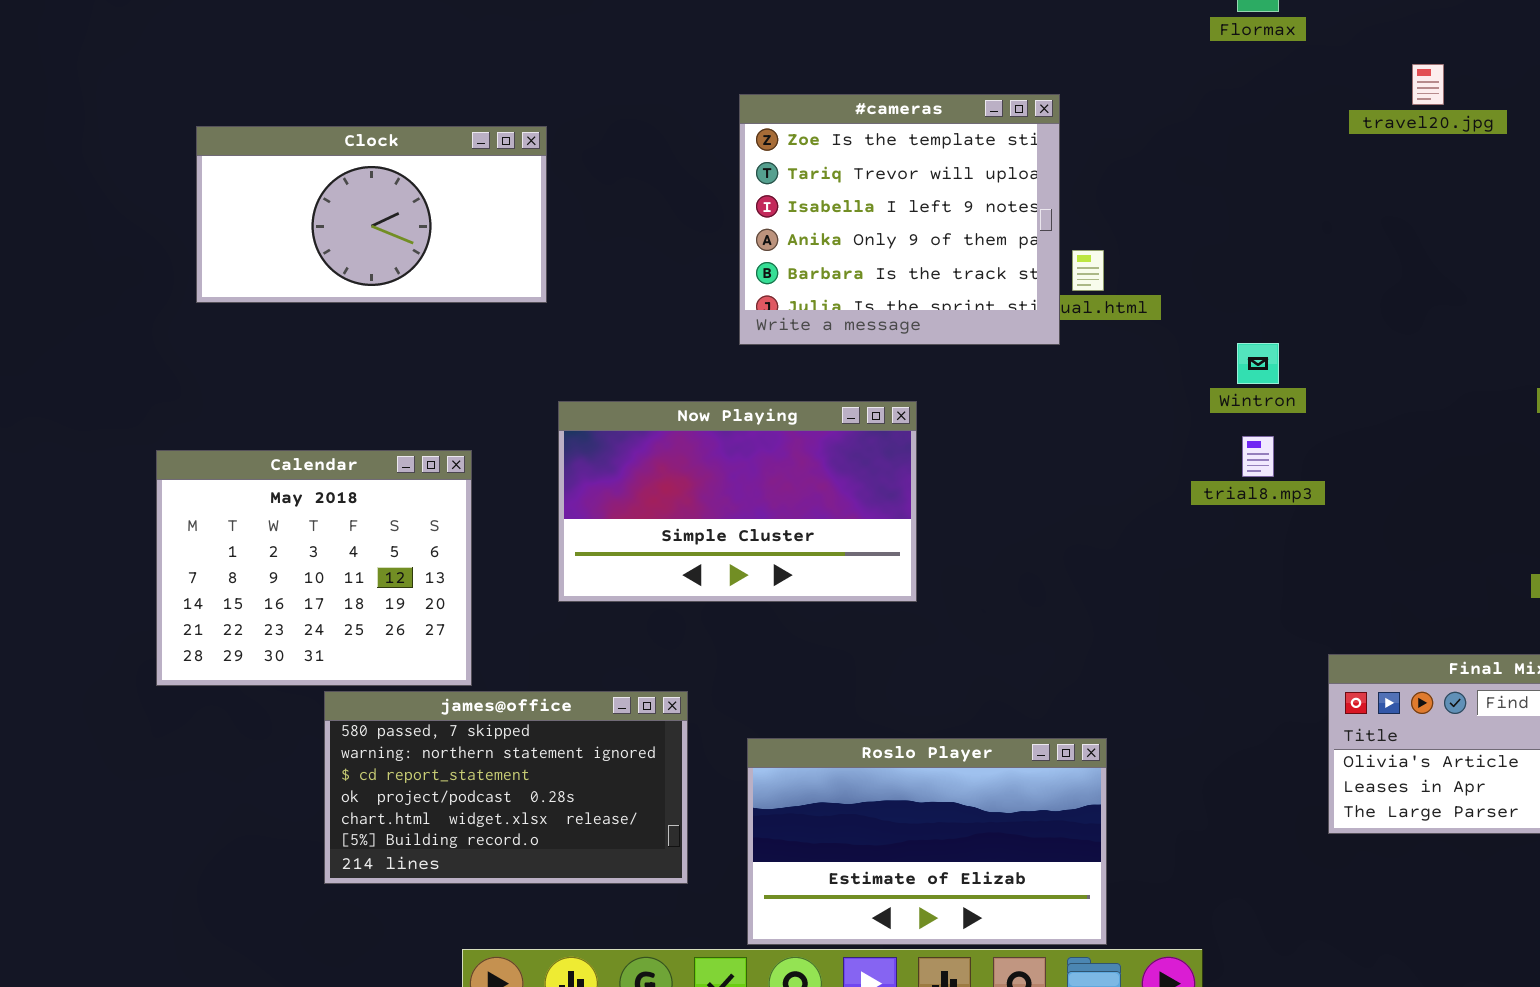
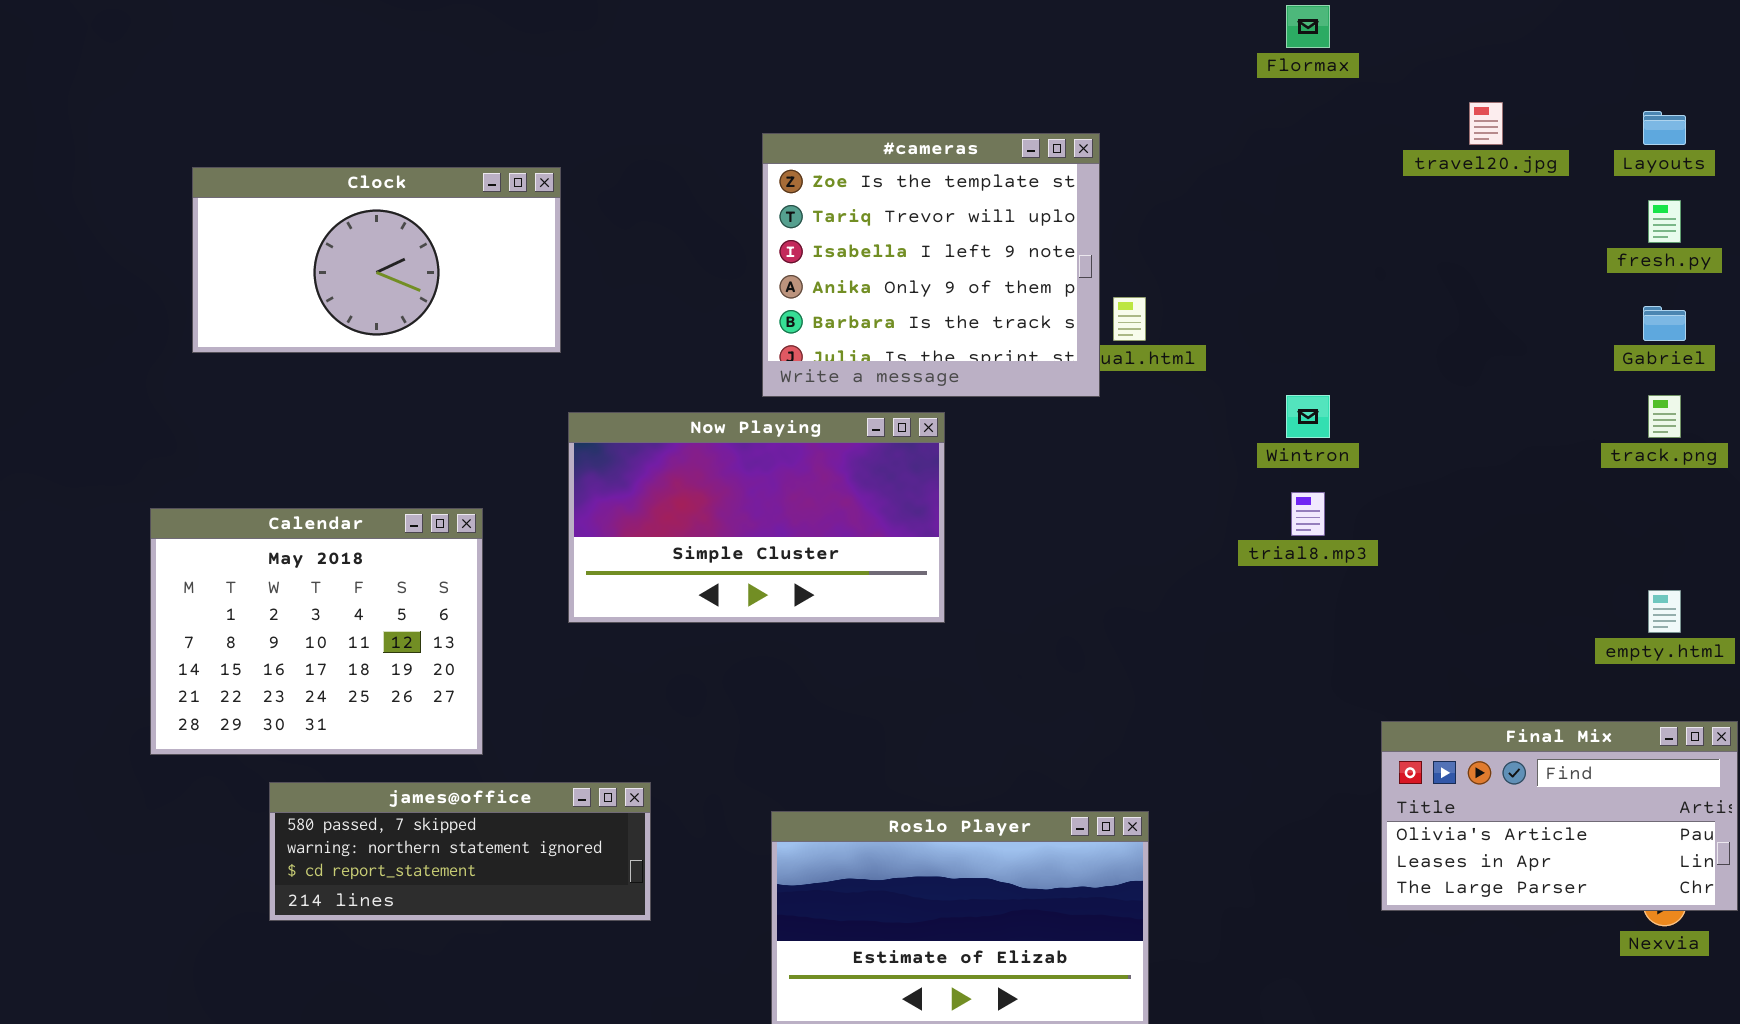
Now Playing: [558,401,917,602] -> [568,412,945,623], moved
james@office: [324,691,688,884] -> [269,782,651,921], moved, resized

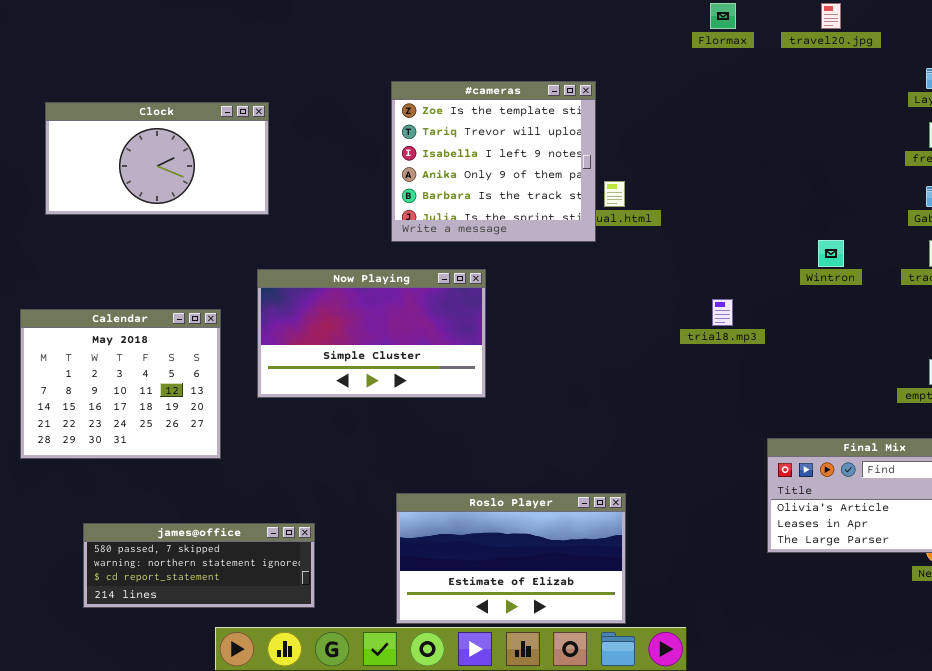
travel20.jpg: [1469,102,1503,145] -> [821,3,841,29], moved
Wintron: [1286,395,1330,438] -> [818,240,844,267], moved
Now Playing: [568,412,945,623] -> [257,269,486,398], moved
james@office: [269,782,651,921] -> [83,523,315,608], moved

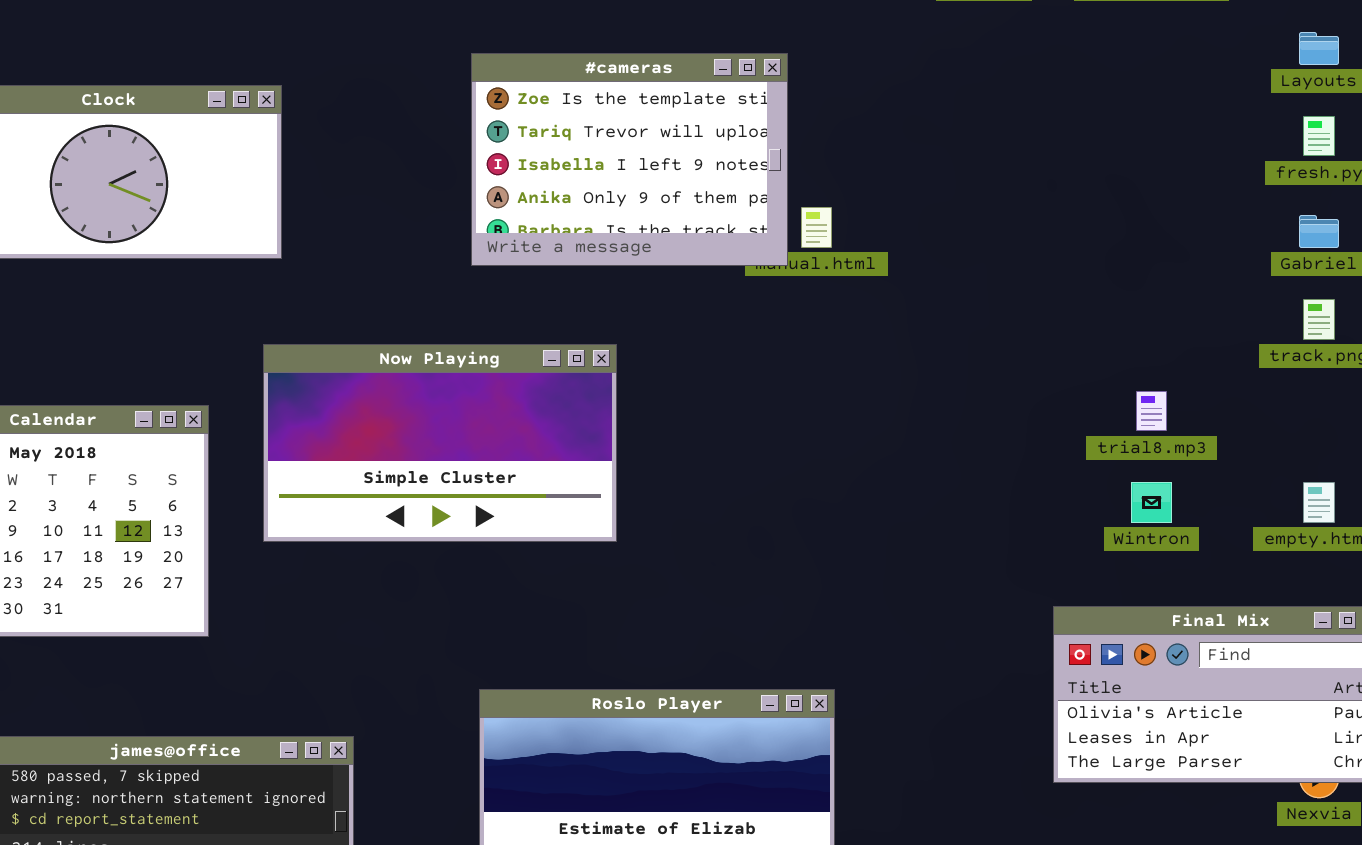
#cameras: [391,81,596,242] -> [471,53,788,266], resized
Wintron: [818,240,844,267] -> [1131,482,1172,523], moved
trial8.mp3: [712,299,733,326] -> [1136,391,1167,431], moved

